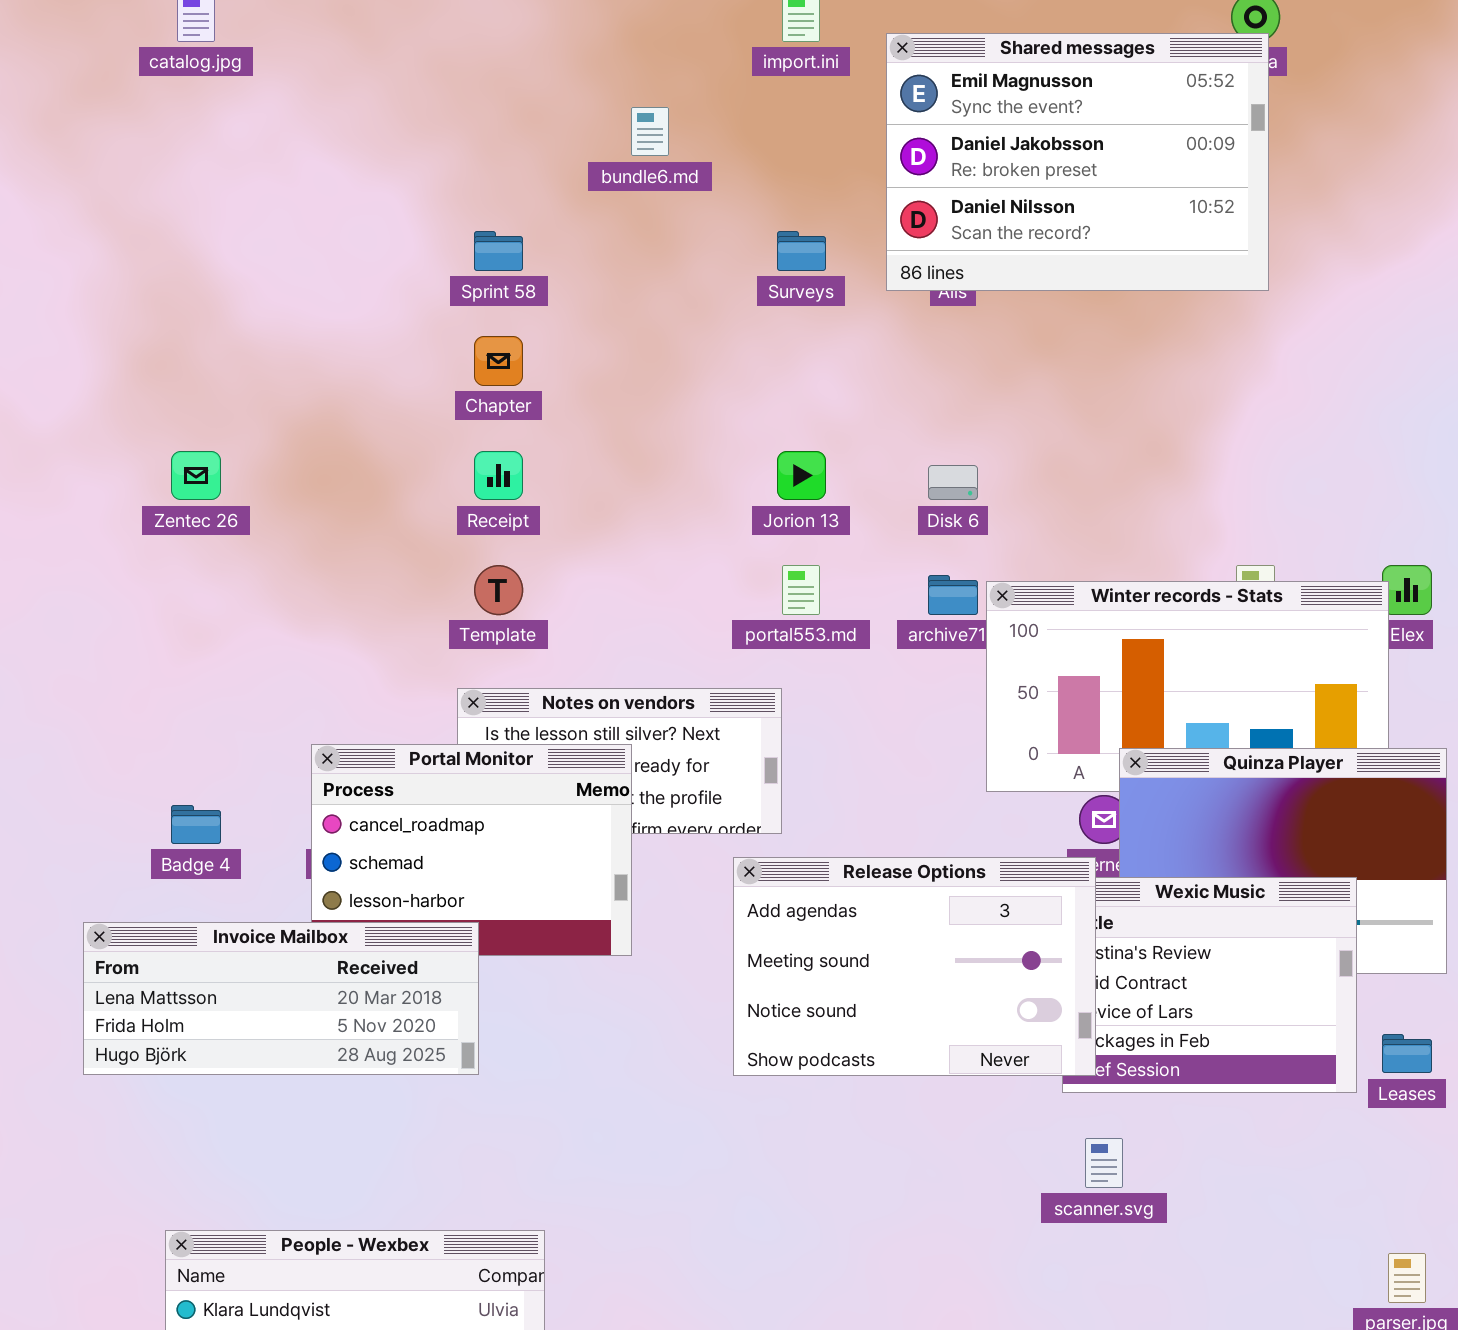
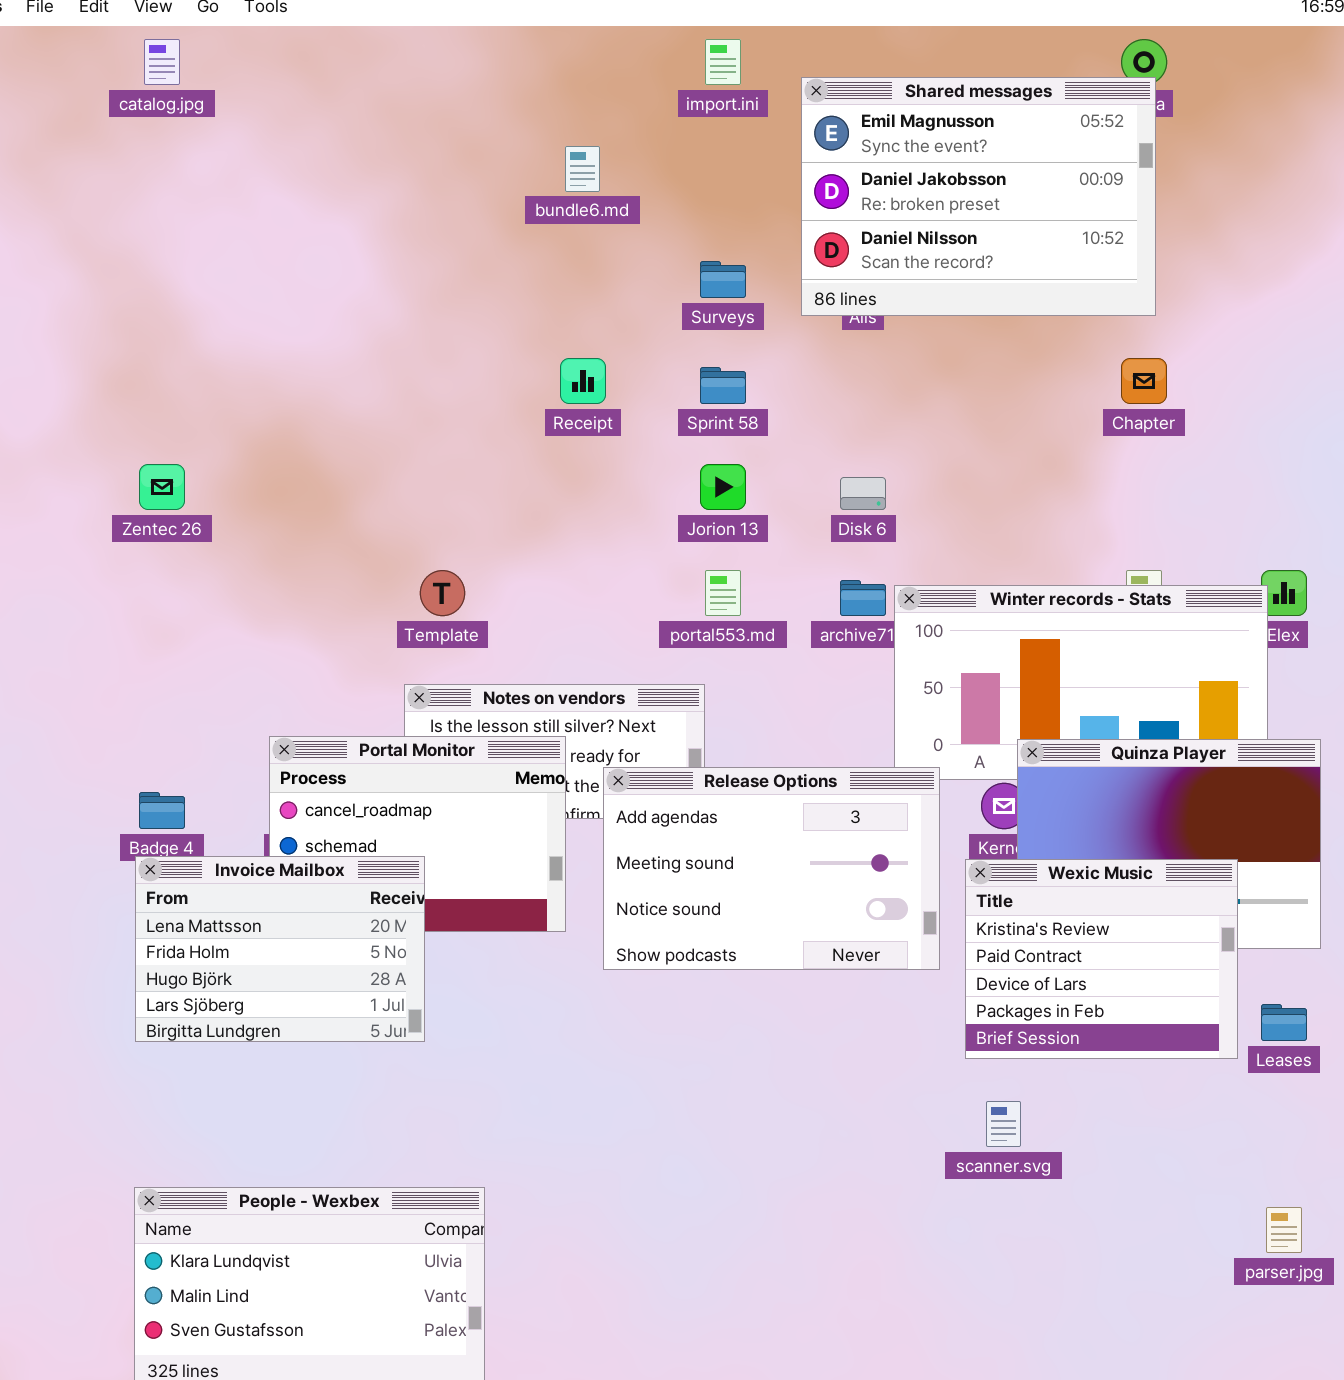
Sprint 58: [474,231,523,271] -> [700,367,746,404], moved
Chapter: [474,336,523,386] -> [1121,358,1167,404], moved
Receipt: [474,451,523,500] -> [560,358,606,404], moved
Release Options: [733,857,1096,1076] -> [603,767,940,970], moved
Invoice Mailbox: [83,922,479,1075] -> [135,856,425,1042], resized

